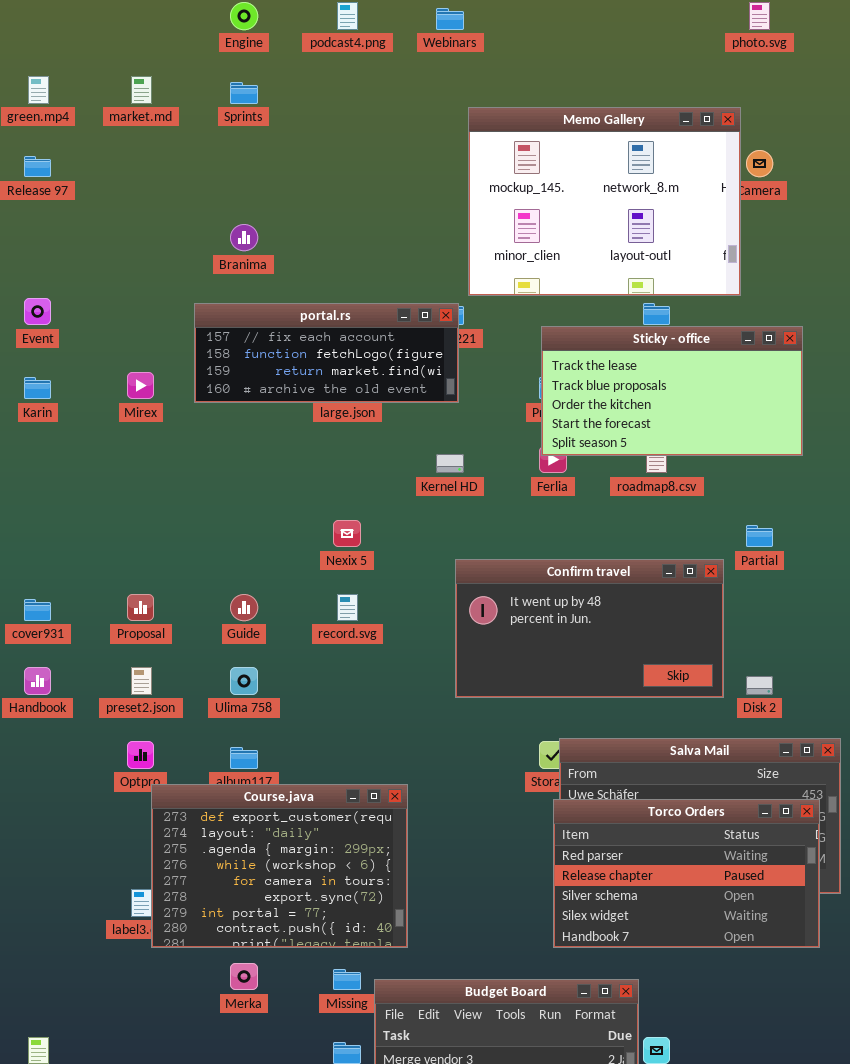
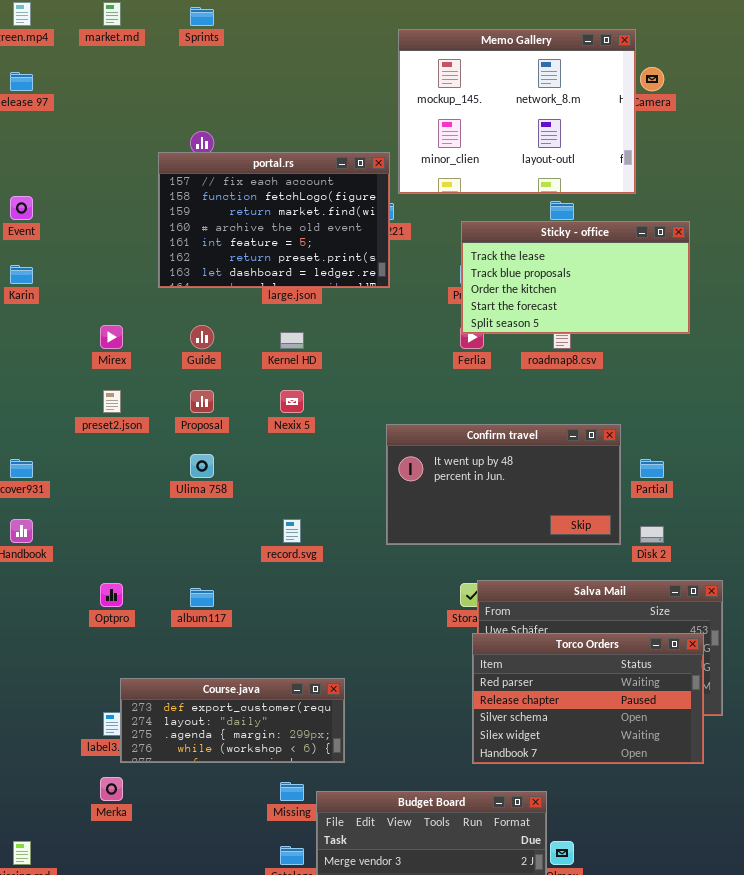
portal.rs: [194,303,459,403] -> [158,152,390,288], resized
Mirex: [127,372,154,399] -> [100,325,123,349], moved
Kernel HD: [436,454,464,473] -> [280,332,304,349], moved
Partial: [746,525,773,547] -> [640,459,664,478], moved
Proposal: [127,594,154,621] -> [190,390,214,413], moved
Guide: [230,594,258,621] -> [190,325,214,349], moved
record.svg: [337,594,358,621] -> [283,519,301,543], moved
preset2.json: [131,667,152,695] -> [103,390,121,413], moved
Ulima 758: [230,667,258,695] -> [190,454,214,478], moved
Course.java: [151,784,408,948] -> [120,678,345,763], resized
Merka: [230,963,258,990] -> [100,777,123,801], moved

